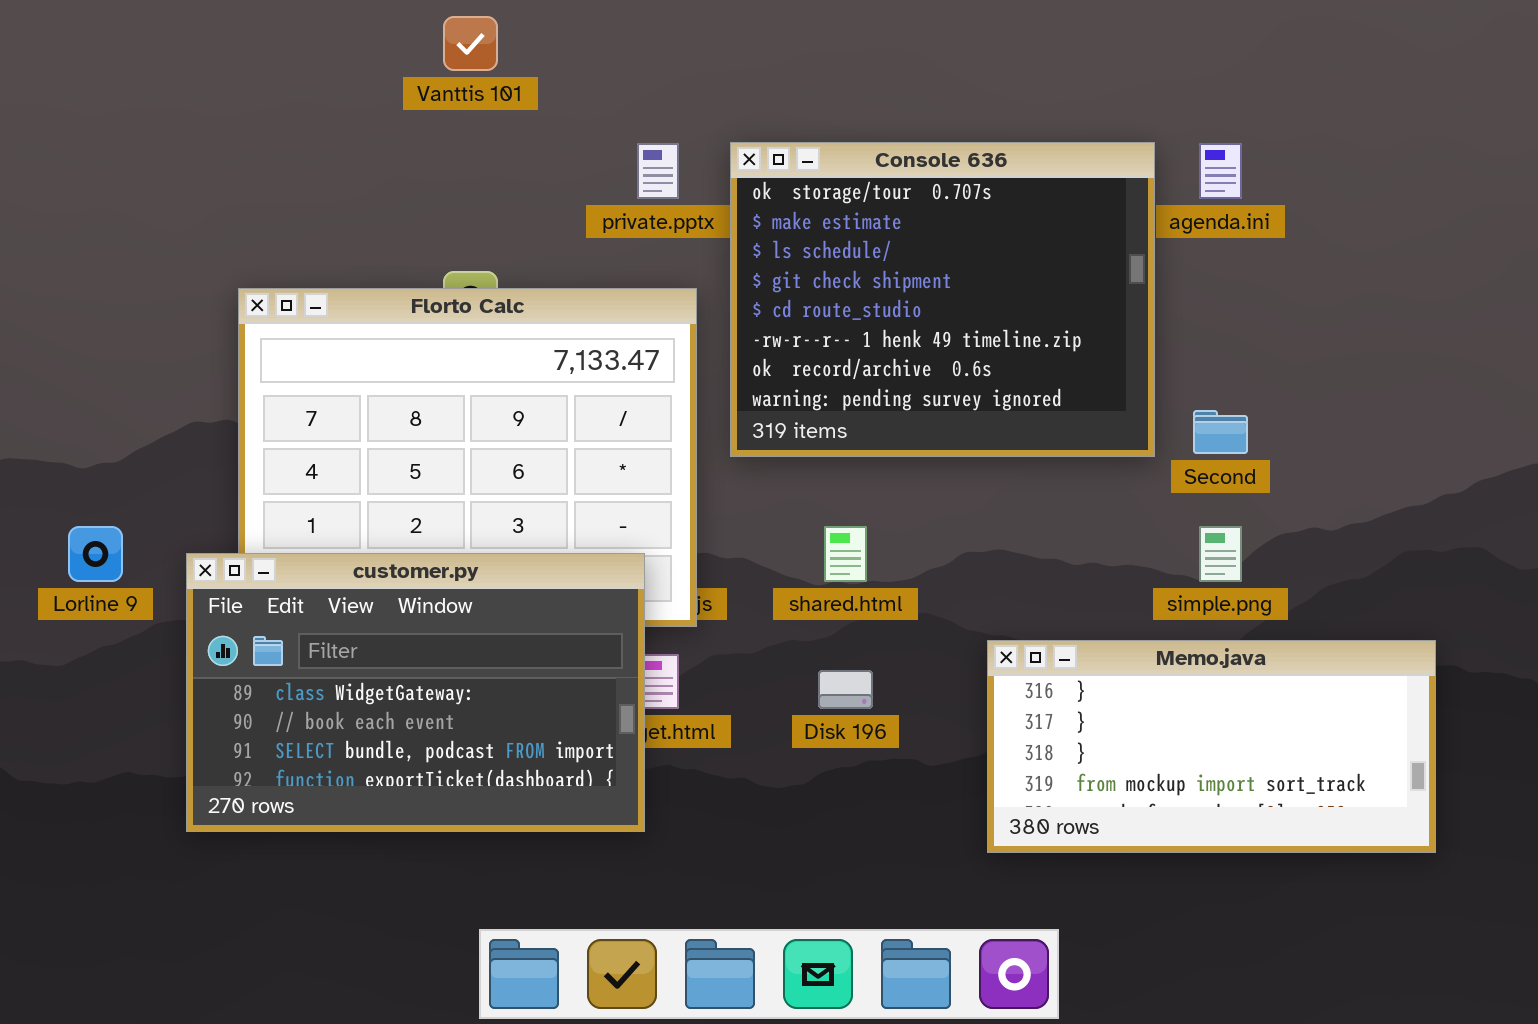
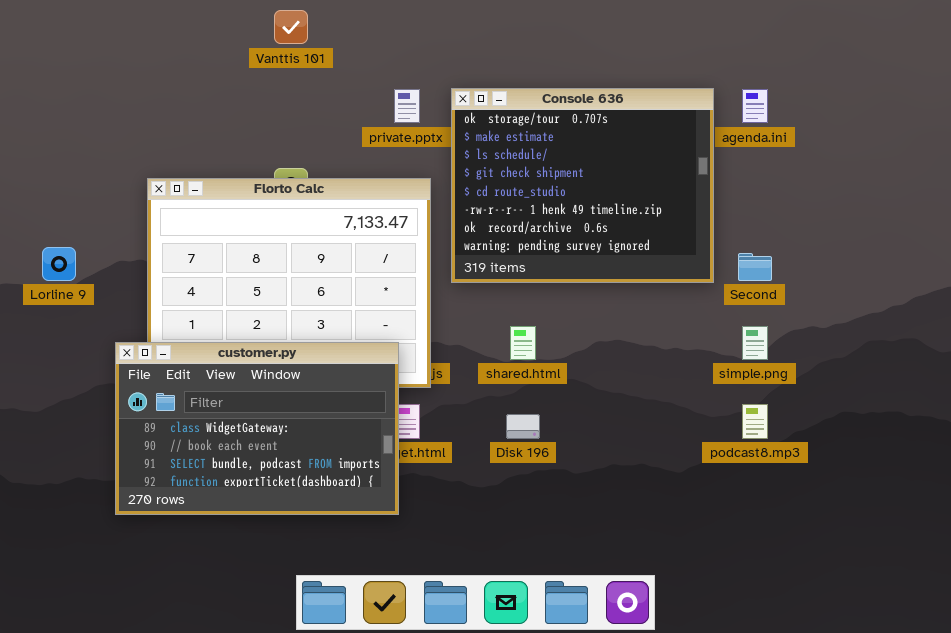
Lorline 9: [68,526,123,582] -> [42,247,76,281], moved
Memo.java: [987,640,1436,853] -> none, closed

